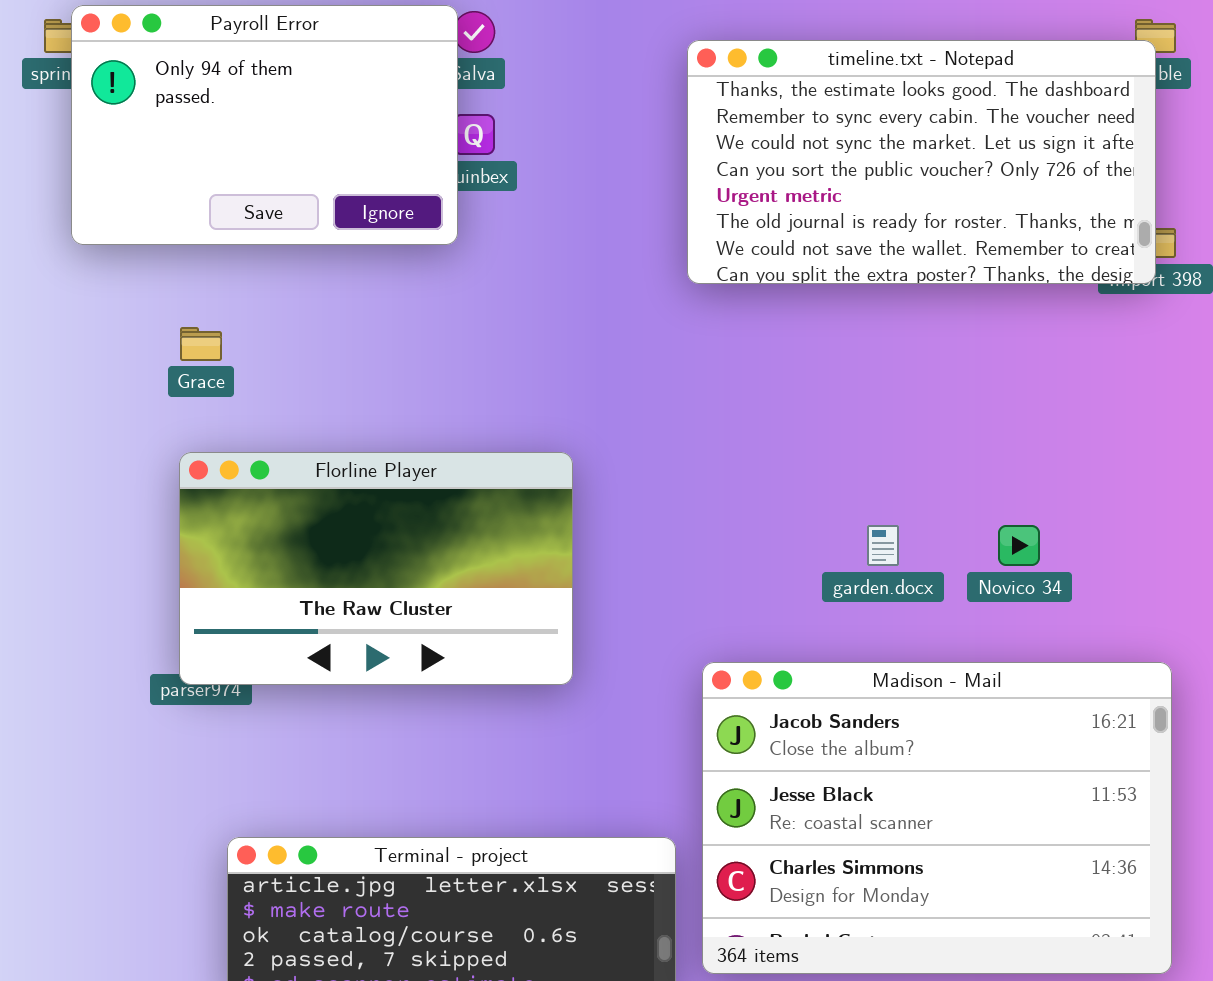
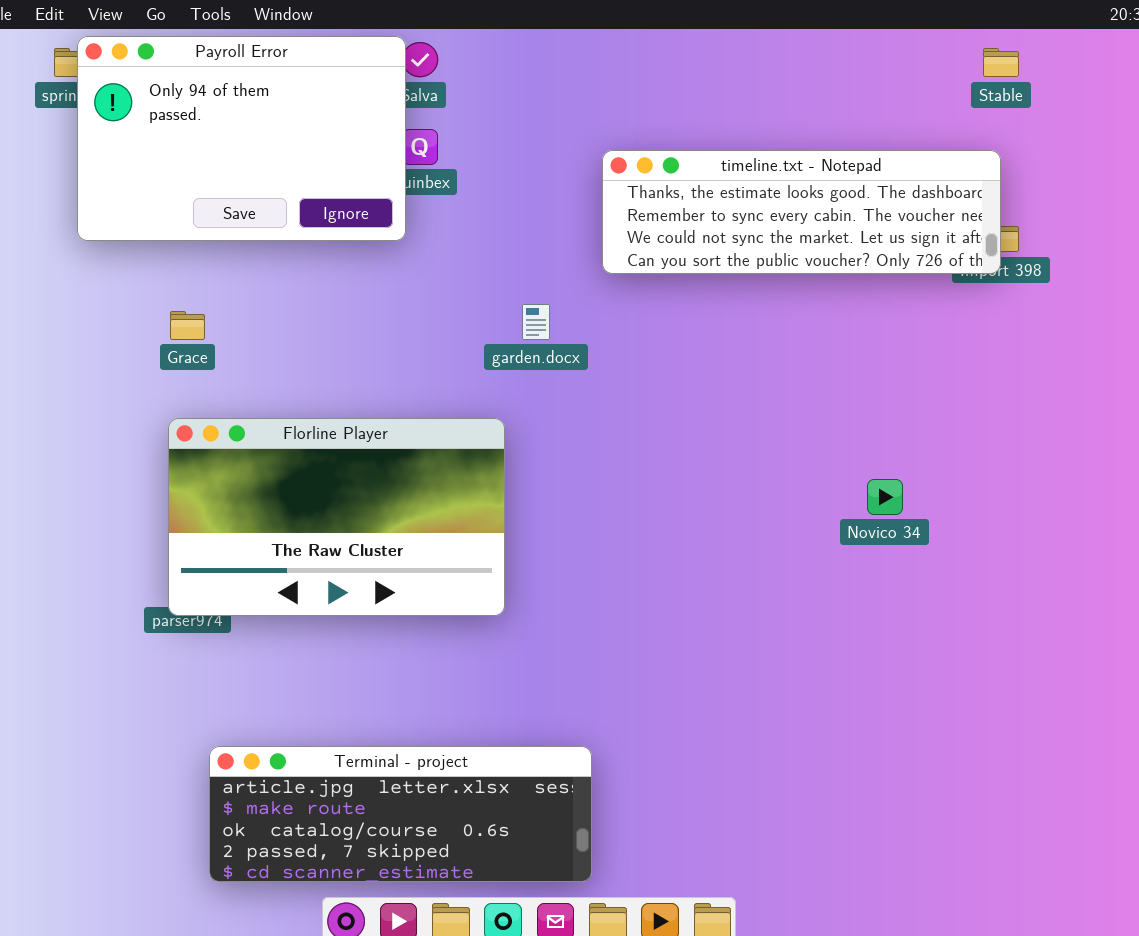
timeline.txt - Notepad: [687,40,1156,284] -> [602,150,1001,274], resized
garden.docx: [867,525,899,566] -> [522,304,550,340], moved
Madison - Mail: [702,662,1172,974] -> none, closed

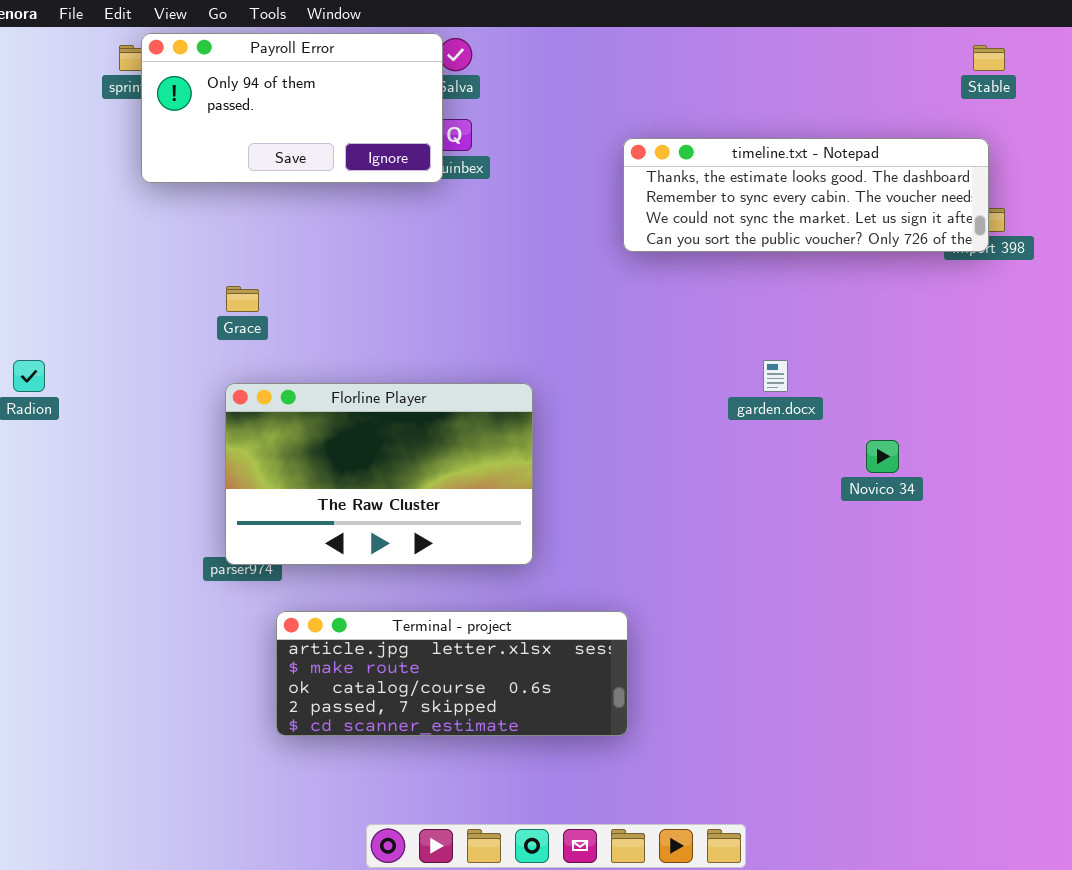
Payroll Error: [77,36,406,241] -> [141,33,443,183], resized
garden.docx: [522,304,550,340] -> [763,360,788,392], moved
Terminal - project: [209,746,592,882] -> [276,611,628,736], moved

